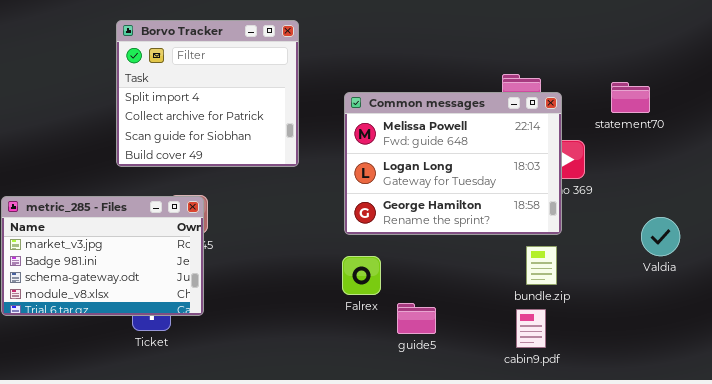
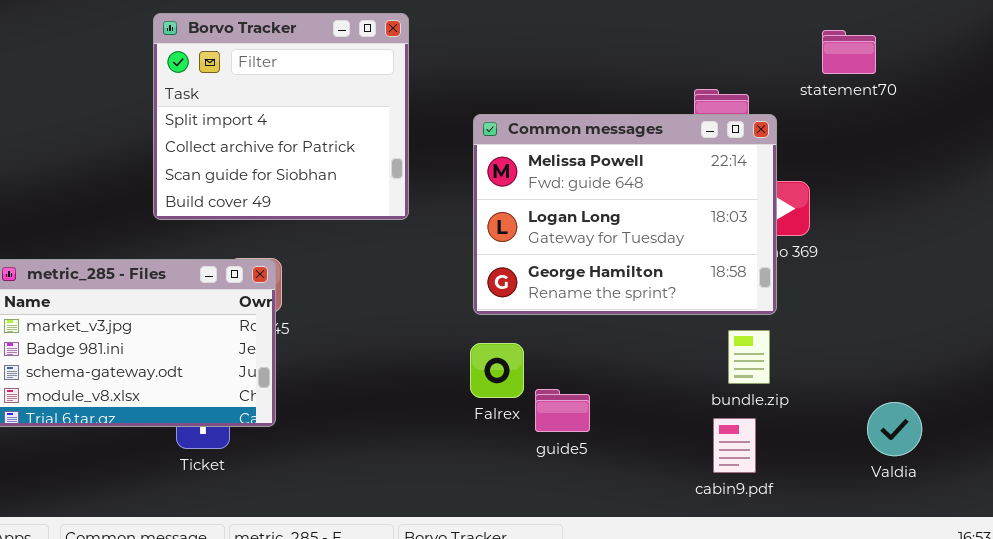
statement70: [611,82,650,113] -> [822,30,876,74], moved
Valdia: [641,217,680,256] -> [867,402,922,456], moved
guide5: [397,303,436,334] -> [535,389,590,432], moved

